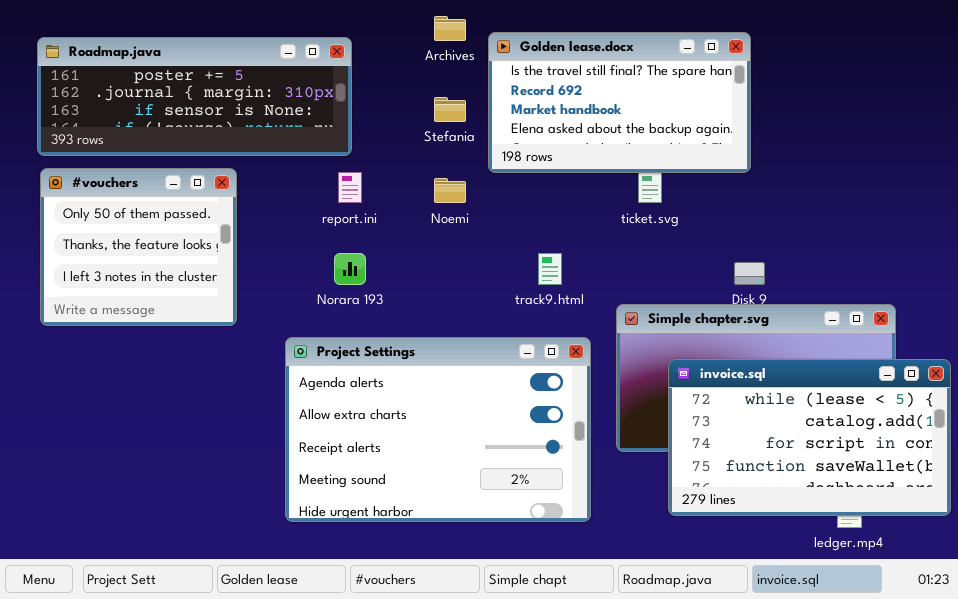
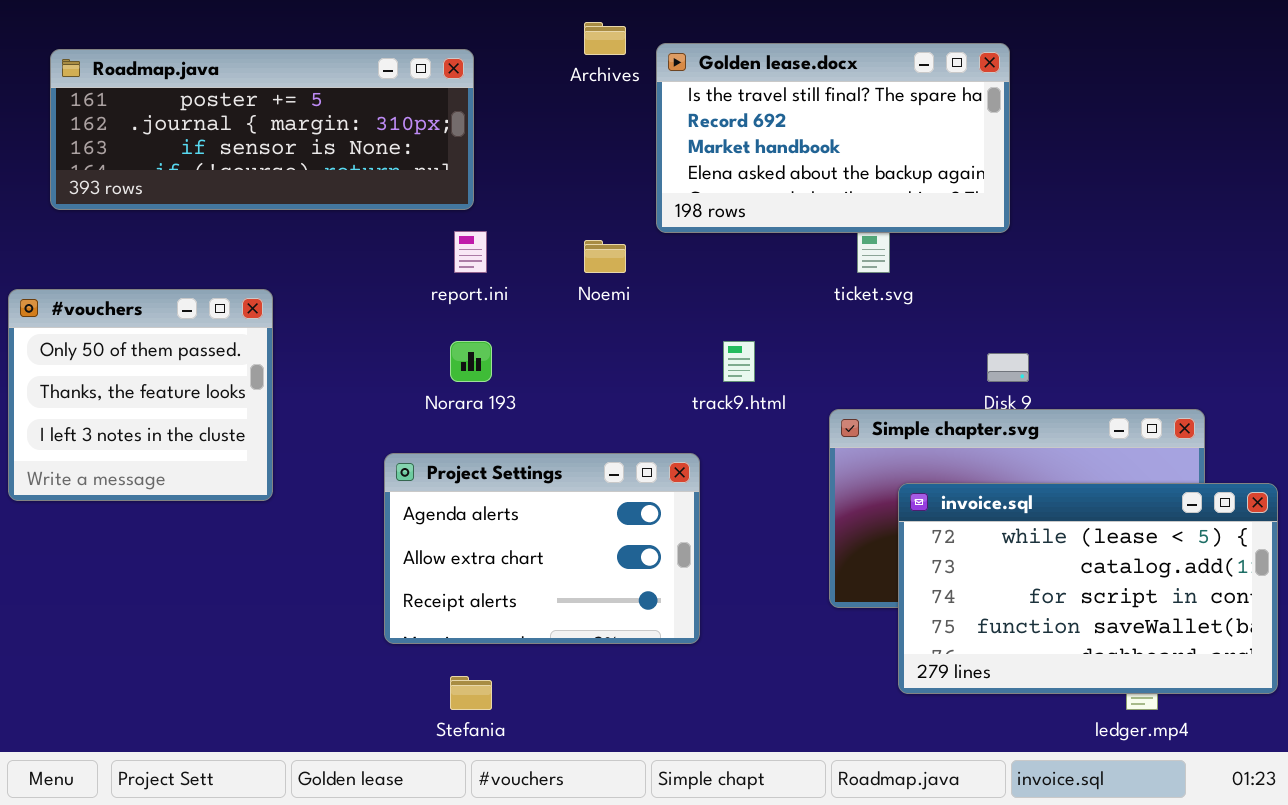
Stefania: [434,97,466,122] -> [450,676,492,710], moved
#vouchers: [40,168,237,326] -> [8,289,273,501], moved
Project Settings: [285,337,591,522] -> [384,453,700,644], resized

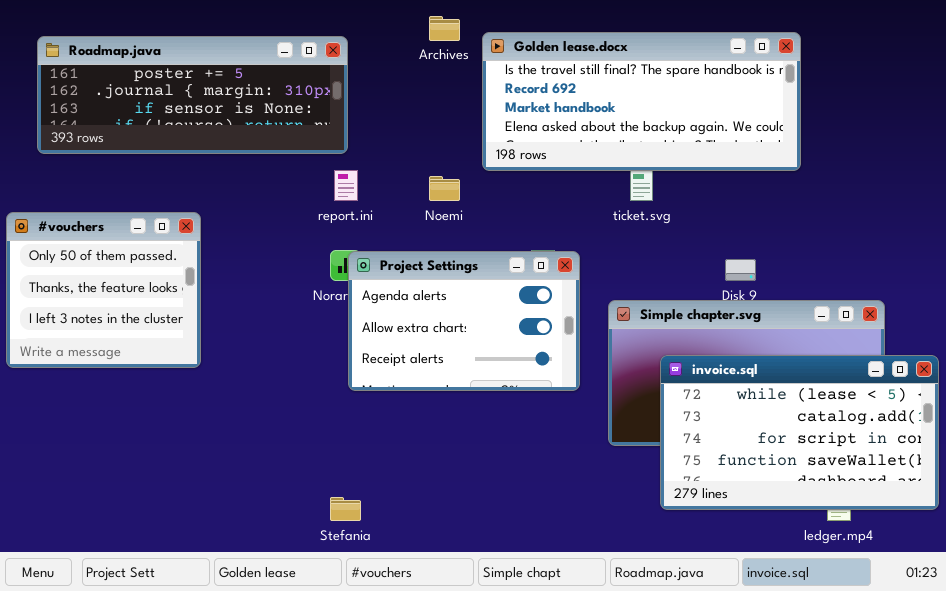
Golden lease.docx: [656,43,1010,233] -> [482,32,801,171], resized
Project Settings: [384,453,700,644] -> [348,251,580,391], moved

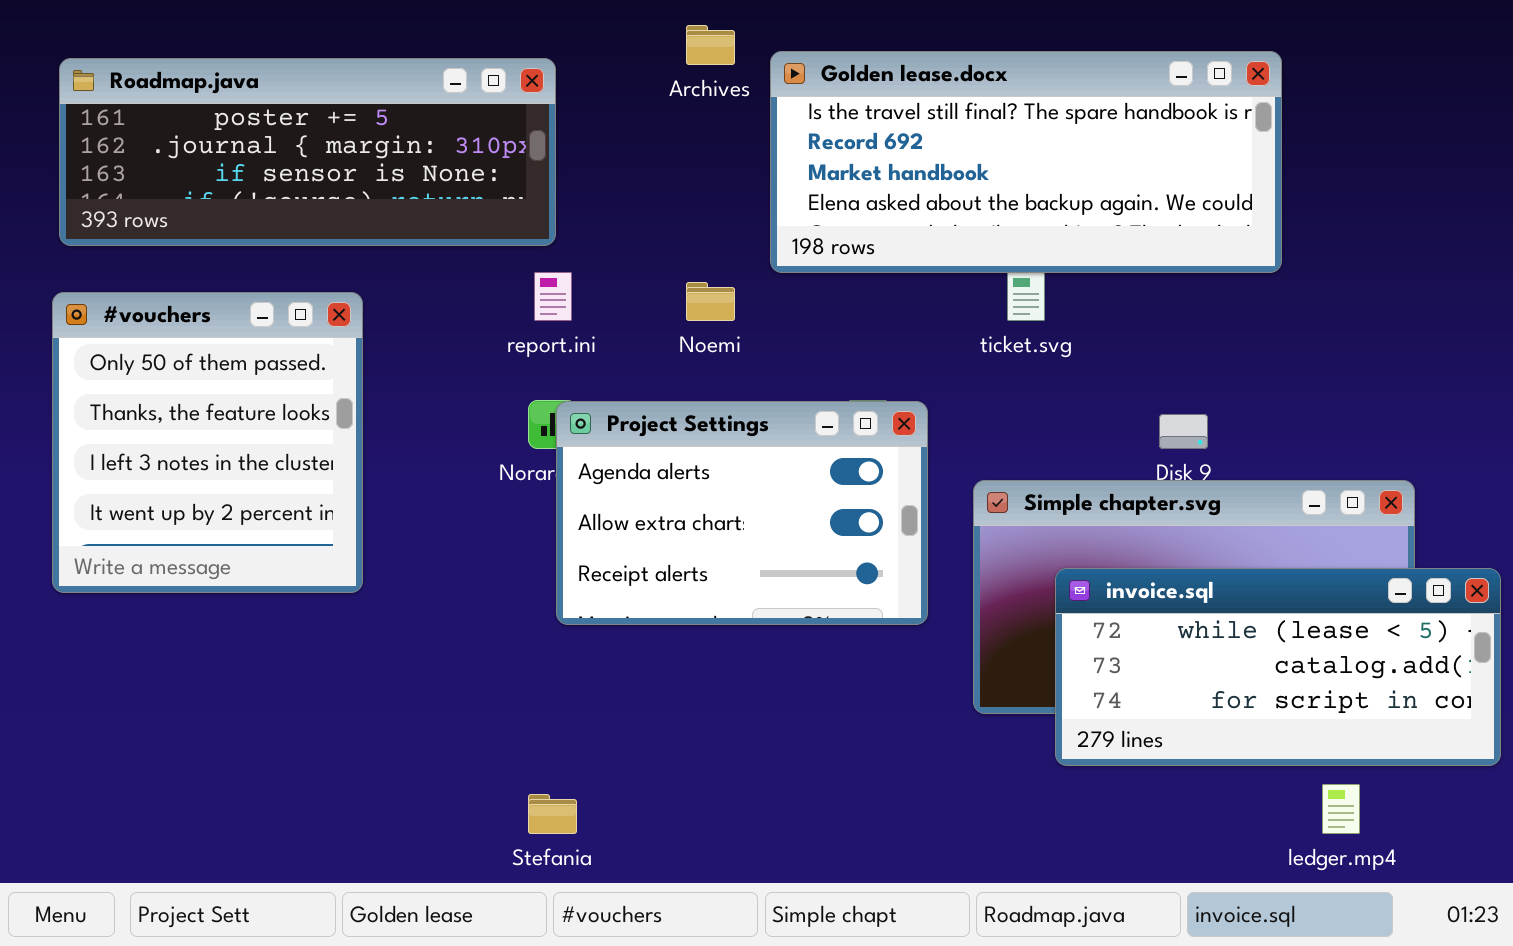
#vouchers: [6,212,201,368] -> [52,292,363,593], moved, resized
invoice.sql: [660,355,939,510] -> [1055,568,1501,766], resized

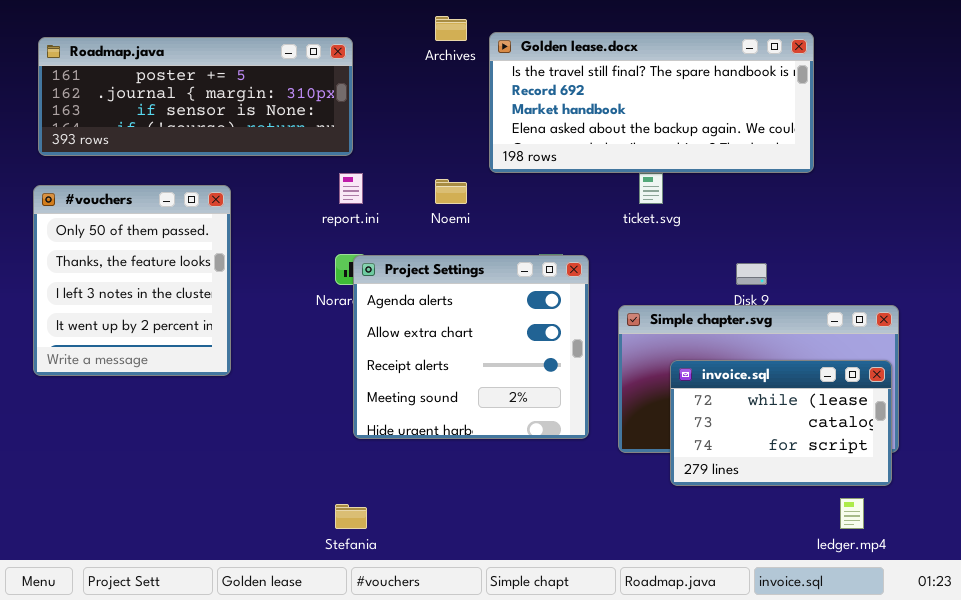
Project Settings: [556,401,928,625] -> [353,255,589,439], resized
invoice.sql: [1055,568,1501,766] -> [670,360,892,486], resized

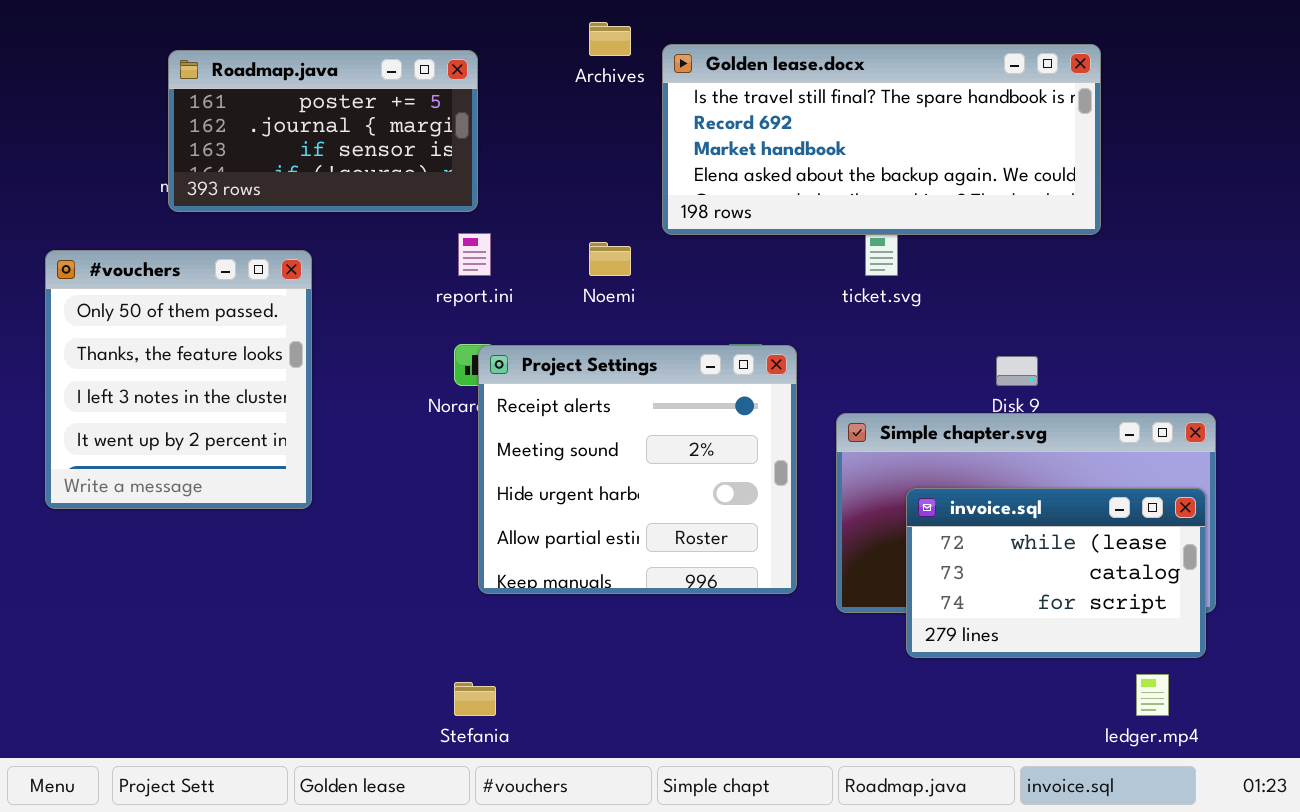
Roadmap.java: [38,37,353,156] -> [168,50,478,212], resized
Project Settings: [353,255,589,439] -> [478,345,797,594], scrolled down 2 rows

